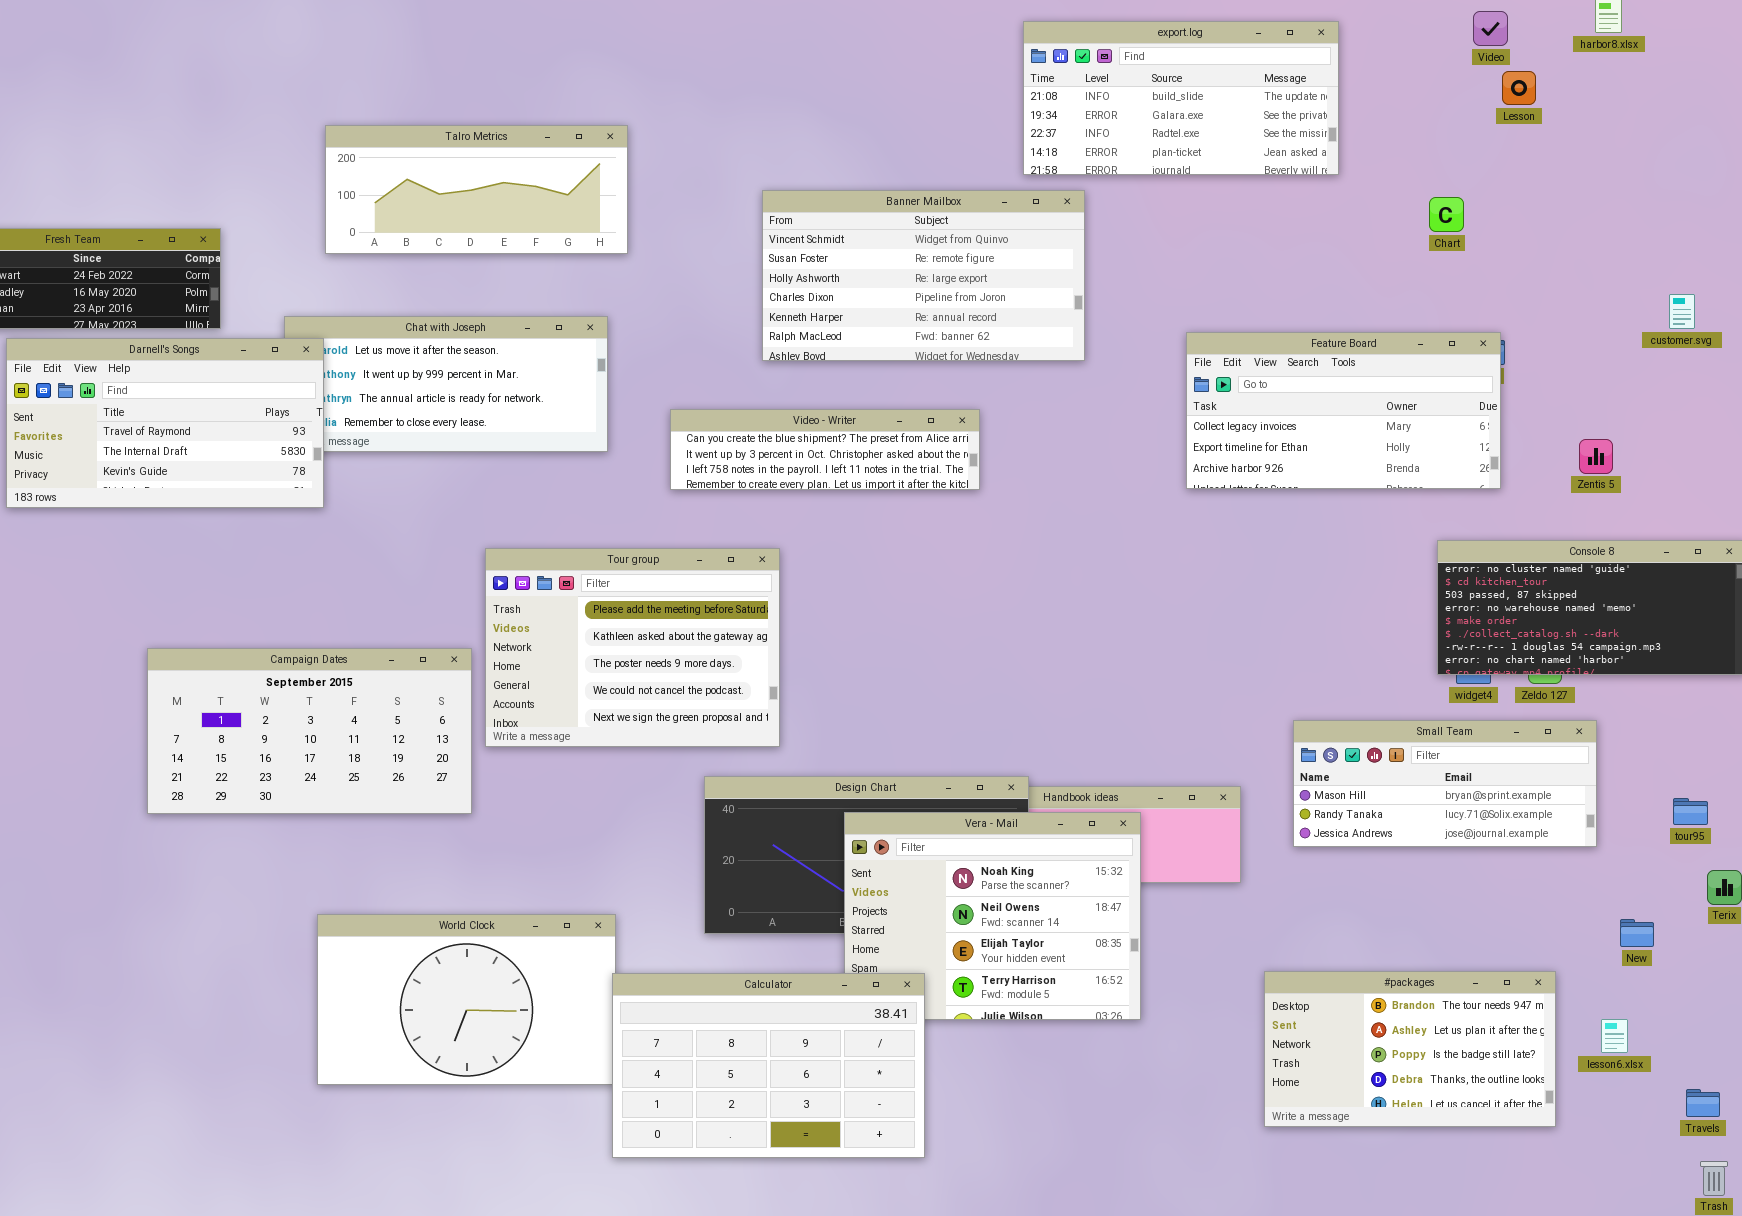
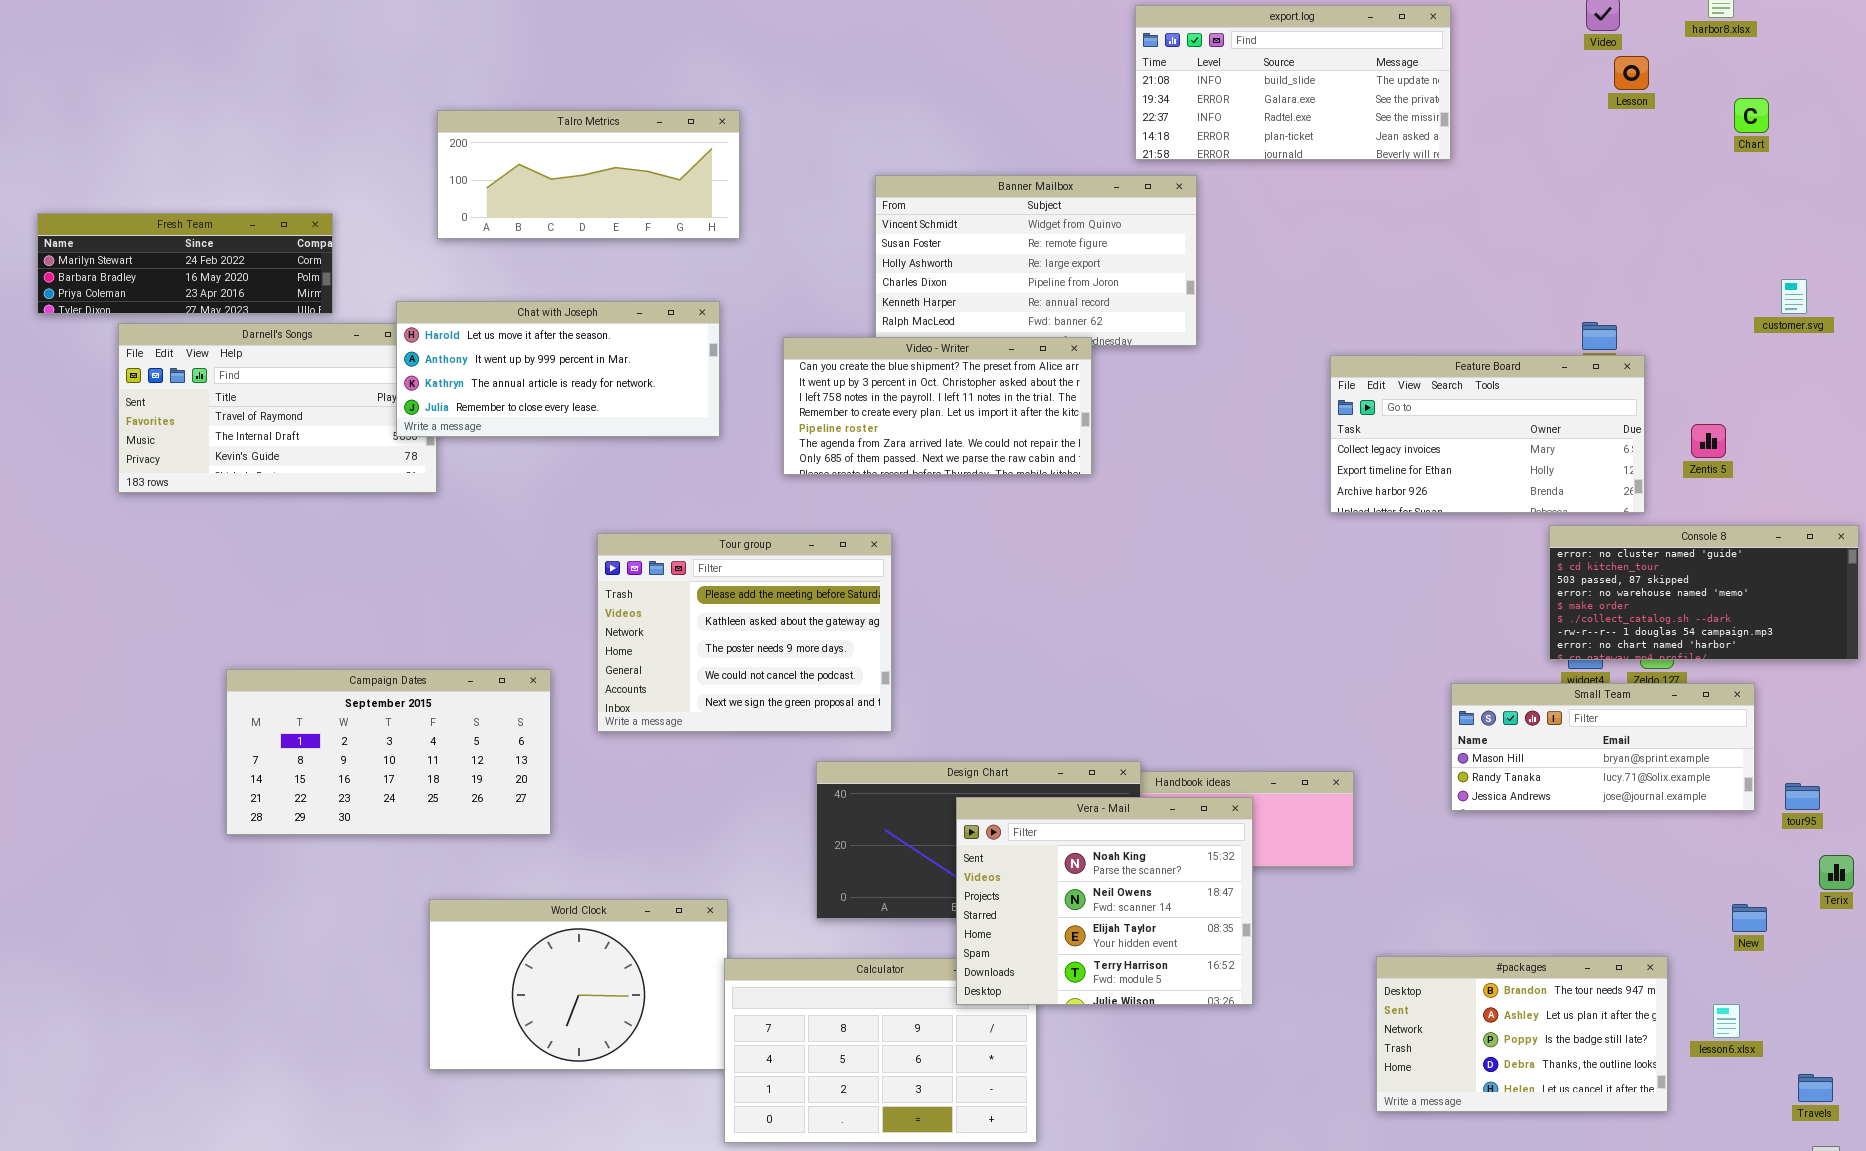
Chart: [1429,197,1464,232] -> [1734,98,1769,133], moved
Chat with Joseph: [284,316,608,452] -> [396,301,720,437], raised
Feature Board: [1186,332,1501,489] -> [1330,355,1645,513], moved
Video - Writer: [670,409,980,490] -> [783,337,1092,475], resized
Campaign Dates: [147,648,472,814] -> [226,669,551,835], moved
Small Team: [1293,720,1597,847] -> [1451,683,1755,811], moved
Vera - Mail: [844,812,1141,1020] -> [956,797,1253,1005], raised

